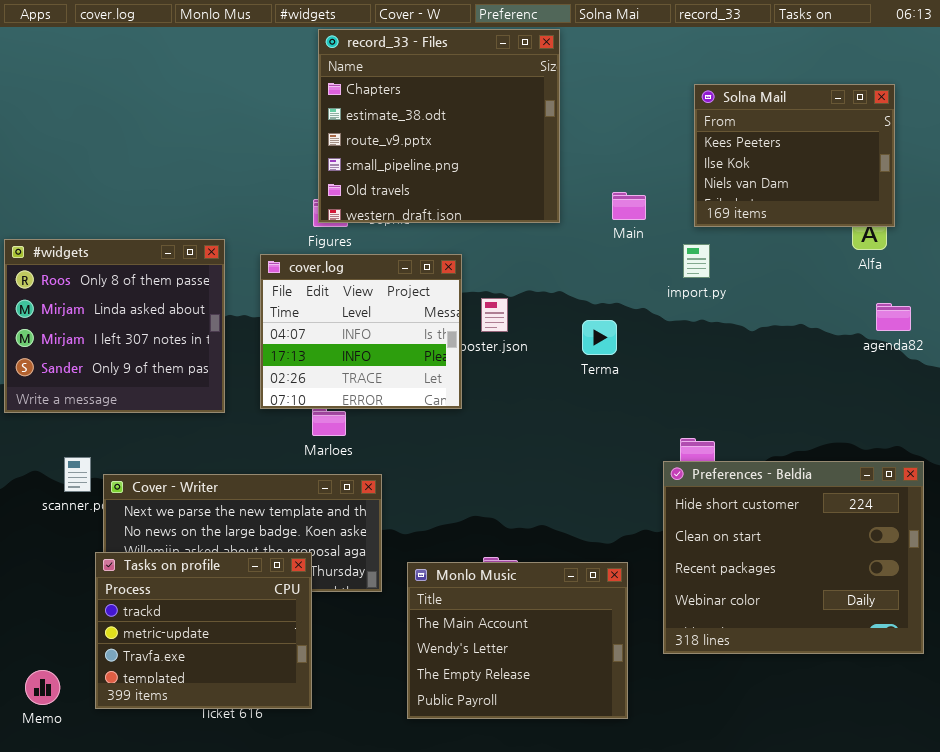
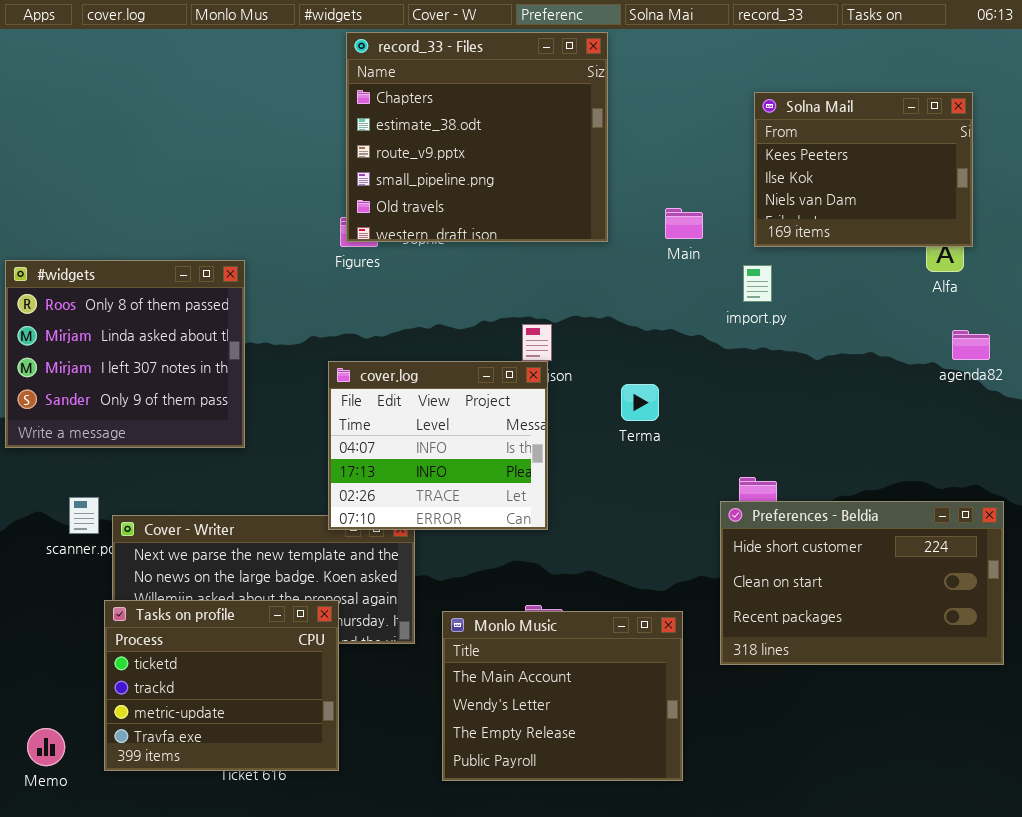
cover.log: [260,254,462,409] -> [328,361,548,530], moved
Terma: [582,320,617,355] -> [621,384,659,421], moved
Preferences - Beldia: [663,461,924,654] -> [720,501,1004,665], resized
Tasks on profile: [95,552,312,709] -> [104,600,339,771], scrolled up 1 row

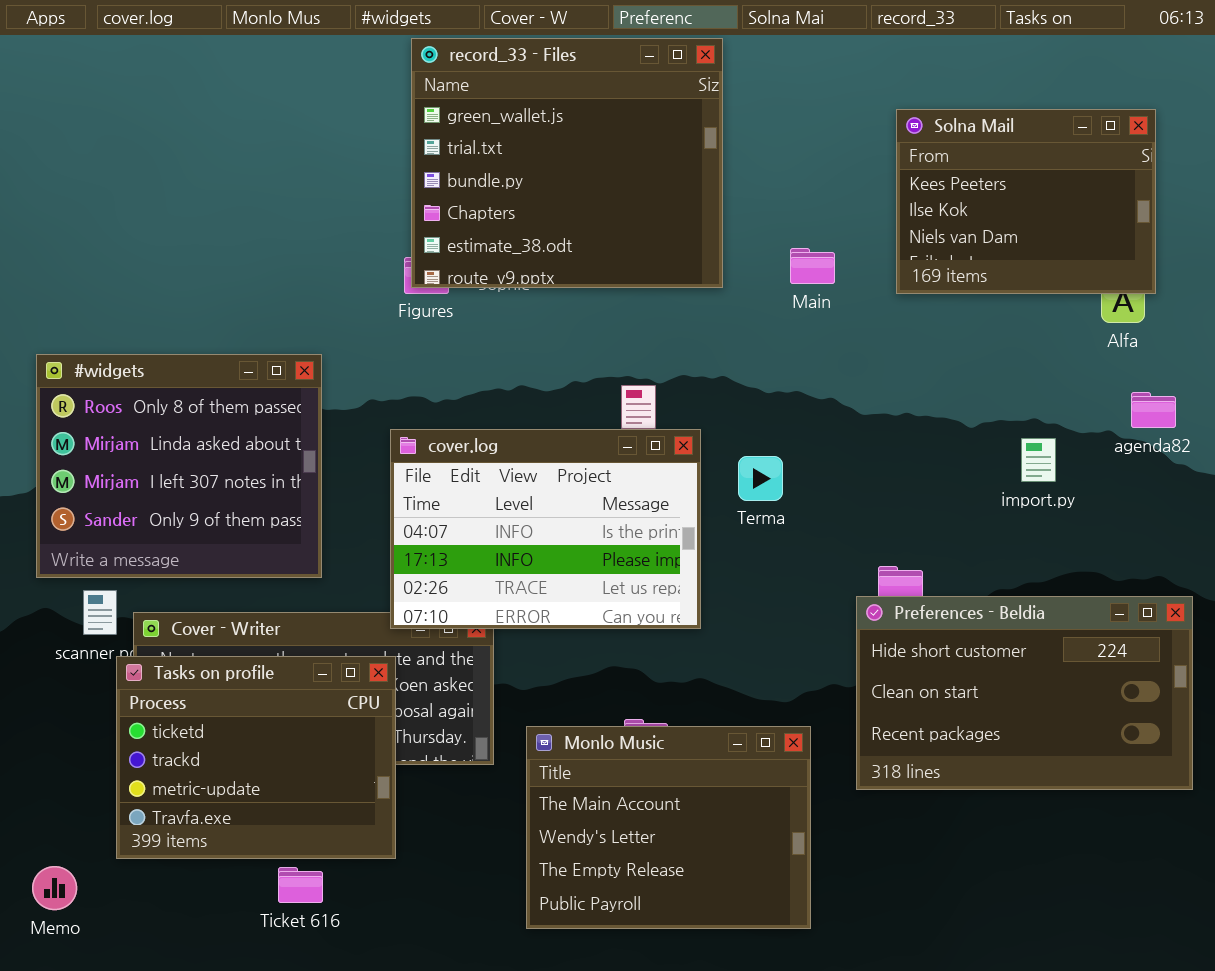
record_33 - Files: [346,32,608,242] -> [411,38,723,288], scrolled up 3 rows
#widgets: [5,260,245,448] -> [36,354,322,578], moved
import.py: [743,265,772,302] -> [1021,438,1056,482], moved
cover.log: [328,361,548,530] -> [390,429,701,629], resized
Tasks on profile: [104,600,339,771] -> [116,656,396,859], moved

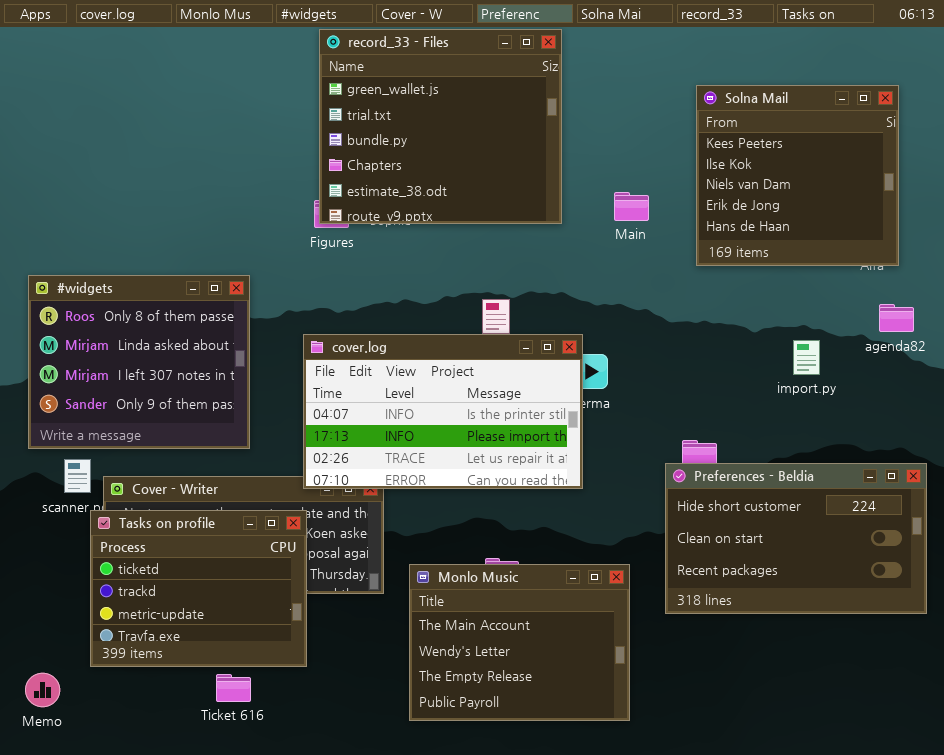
Solna Mail: [896,109,1156,294] -> [696,85,899,266], resized
cover.log: [390,429,701,629] -> [303,334,583,489], resized

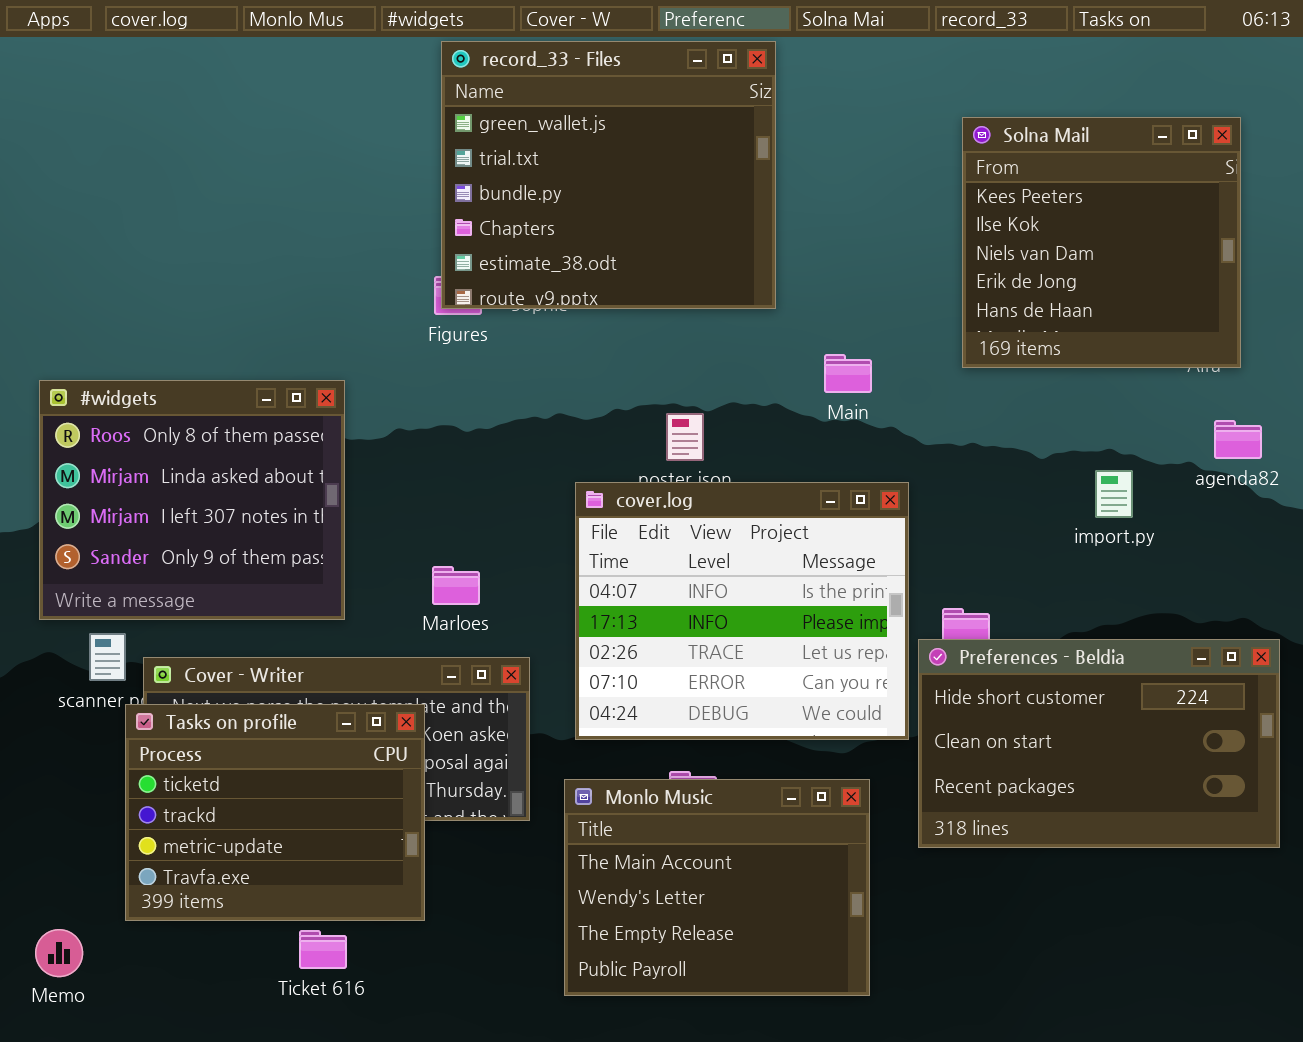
Main: [614,192,649,221] -> [824,354,872,393], moved
cover.log: [303,334,583,489] -> [575,482,909,740], moved, resized

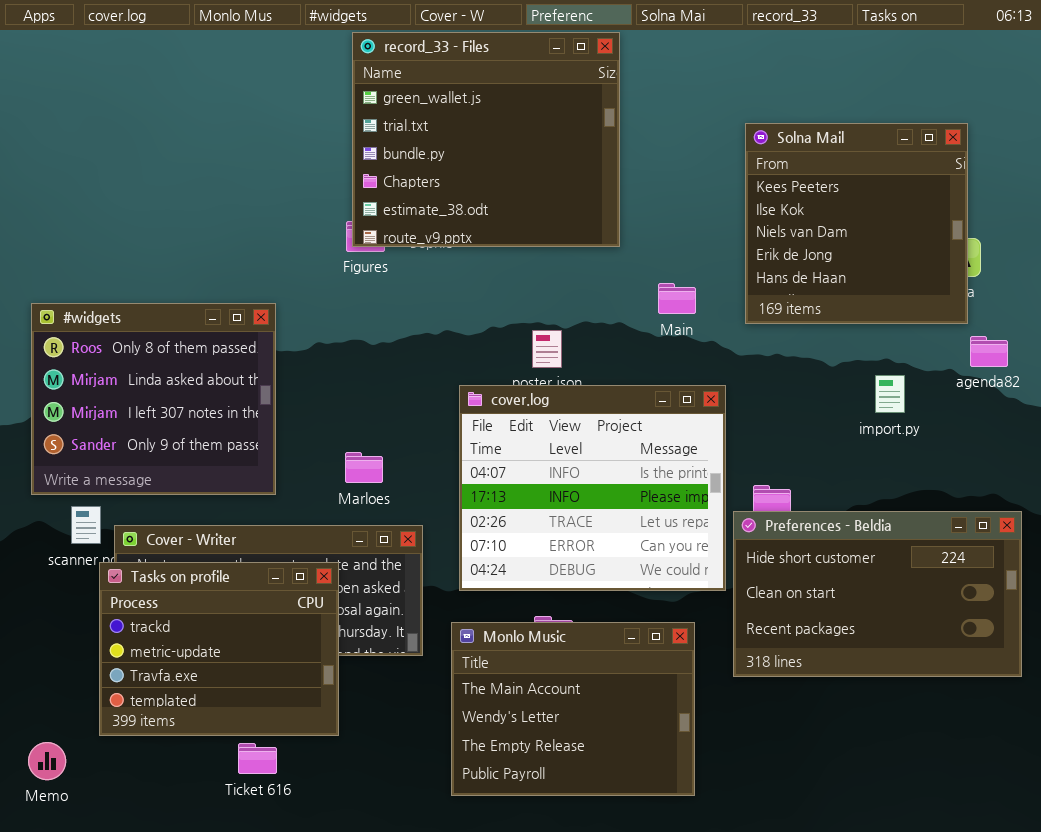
Solna Mail: [962,117,1241,368] -> [745,123,968,324], moved
Tasks on profile: [125,704,425,921] -> [99,562,339,736], scrolled down 1 row

